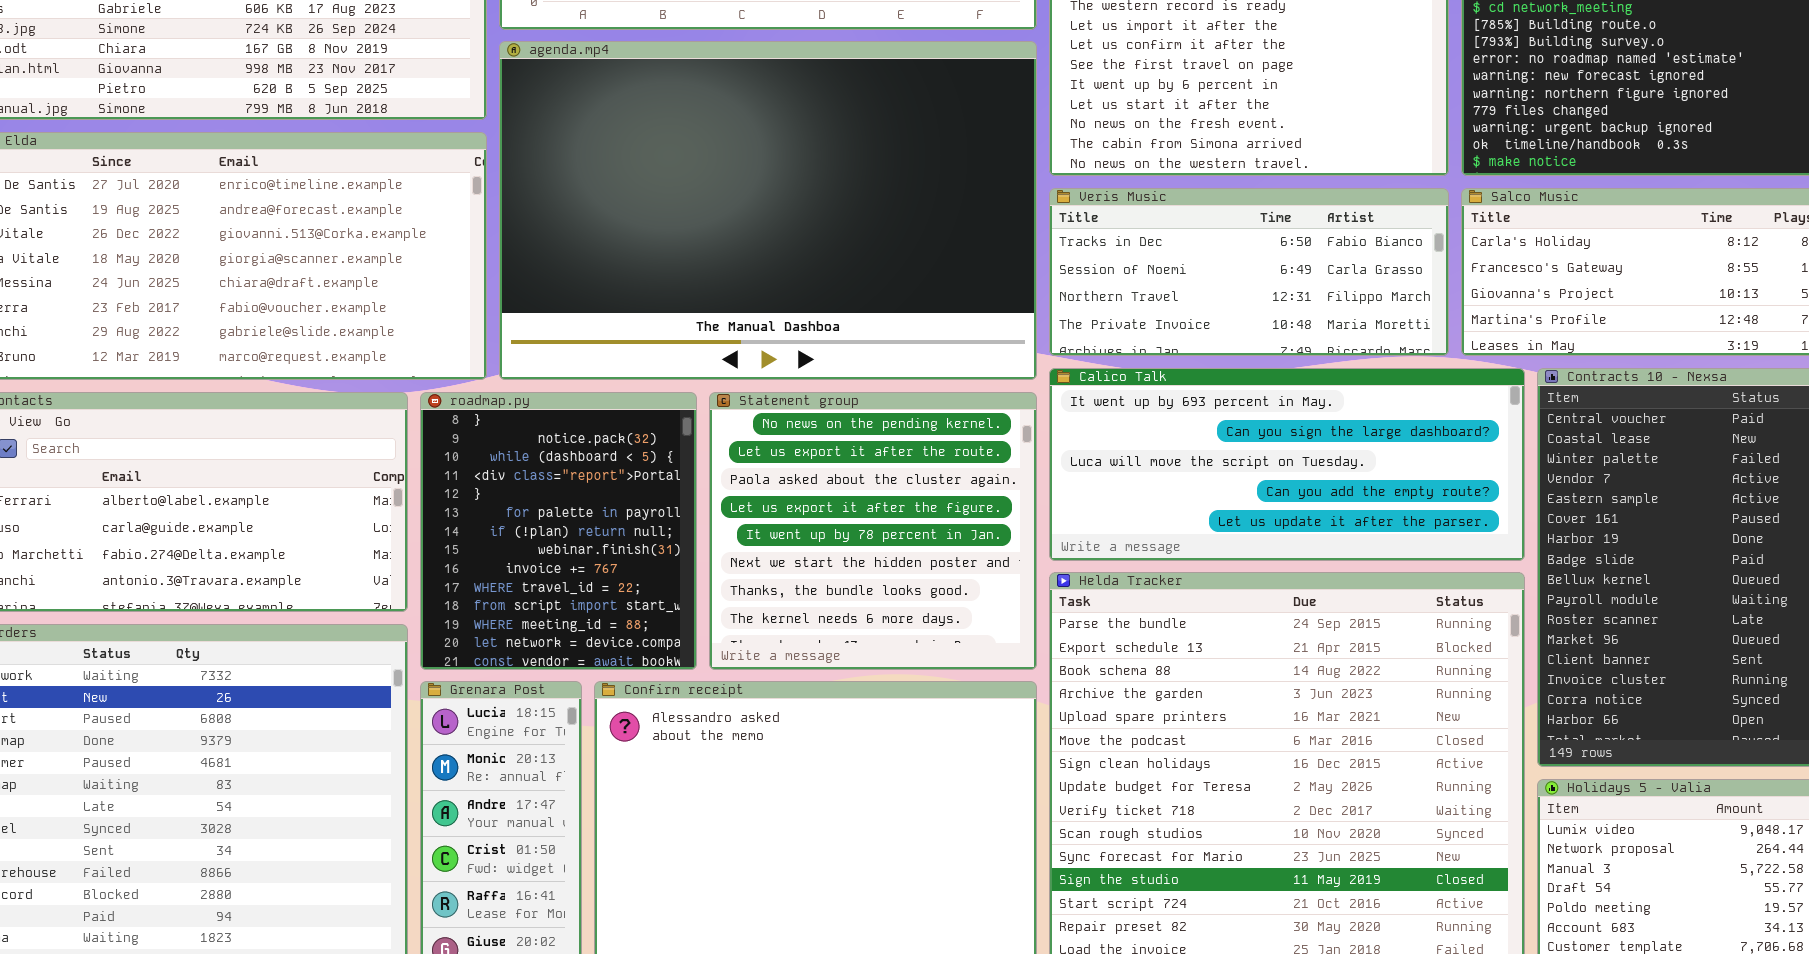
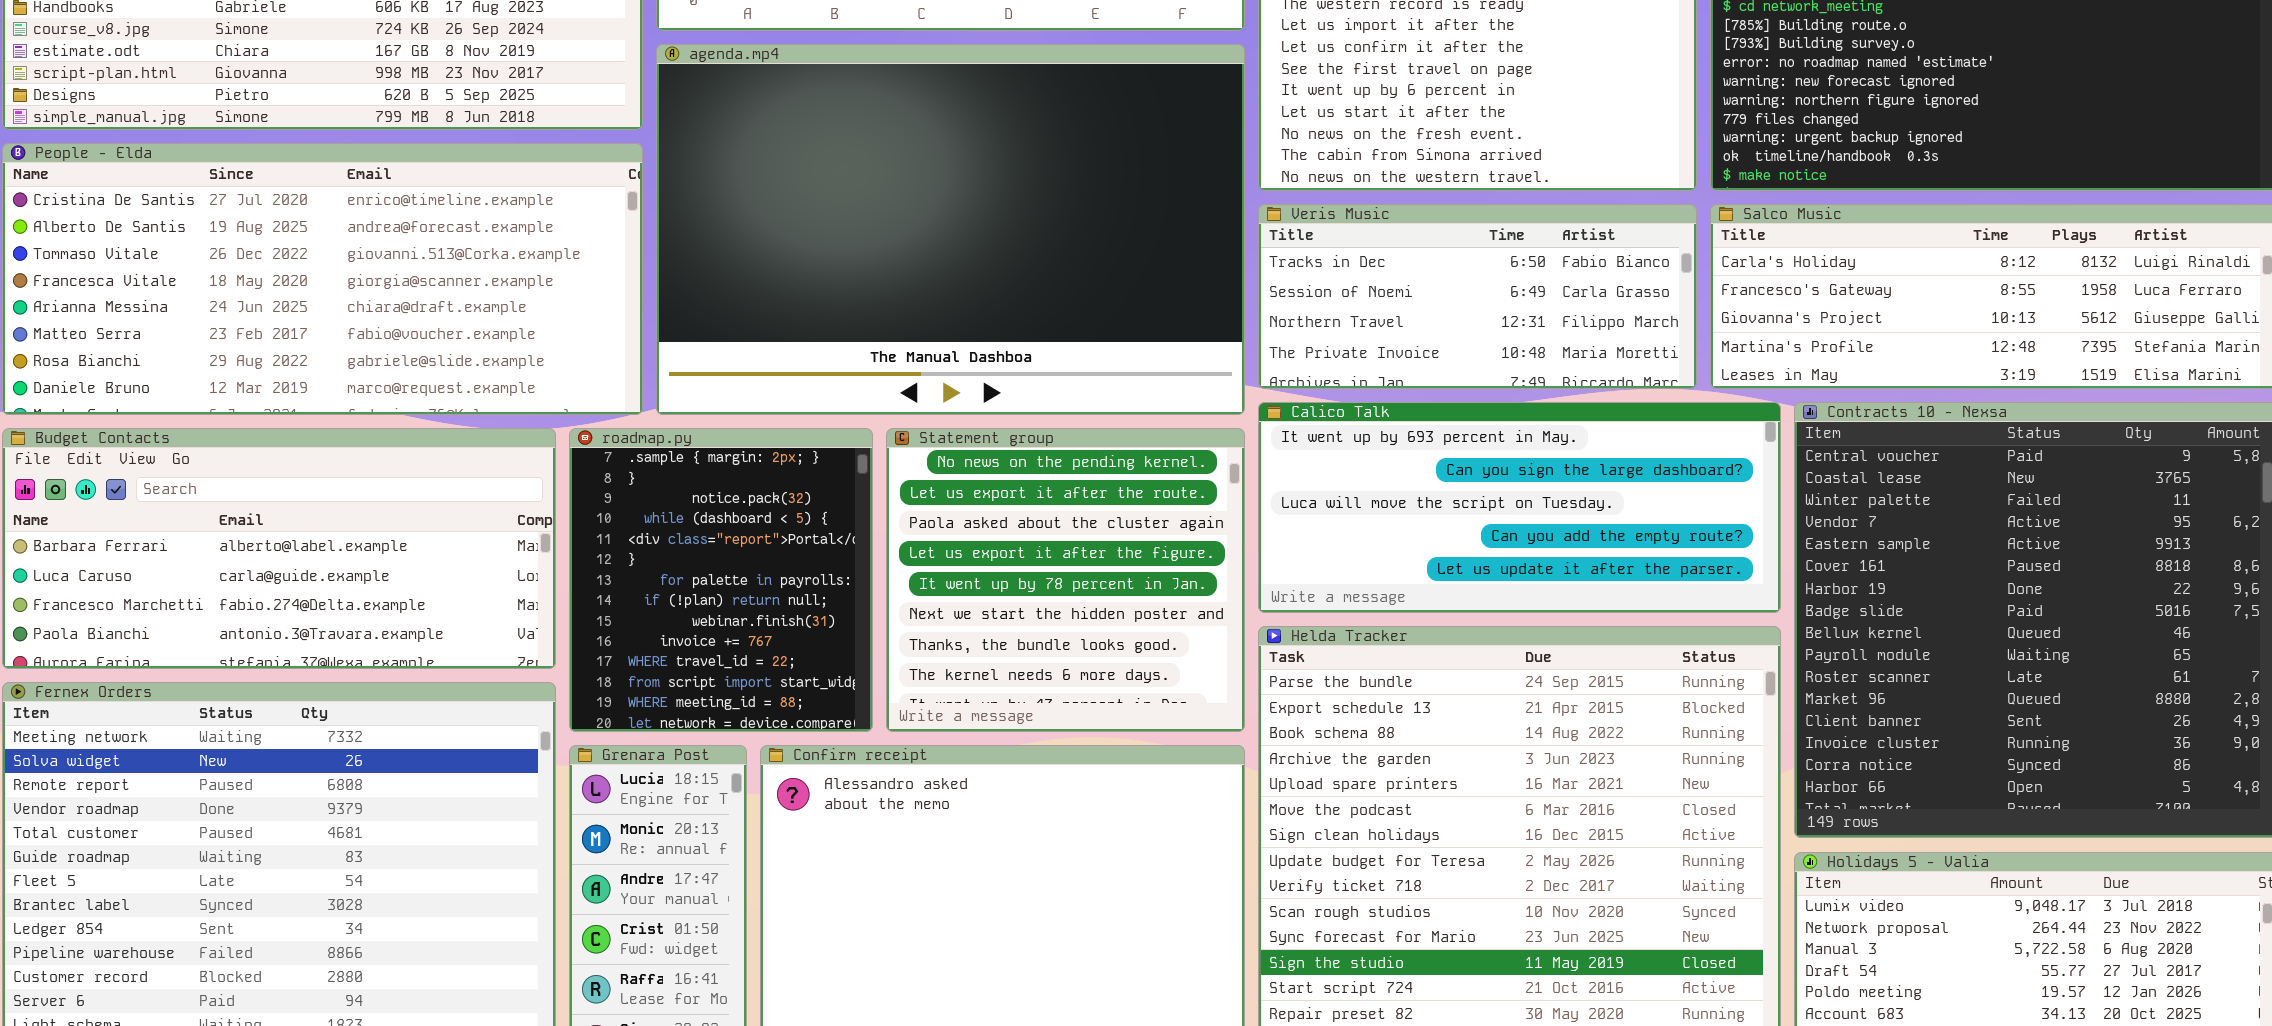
roadmap.py: [420,392,697,670] -> [569,428,873,732], scrolled up 1 row

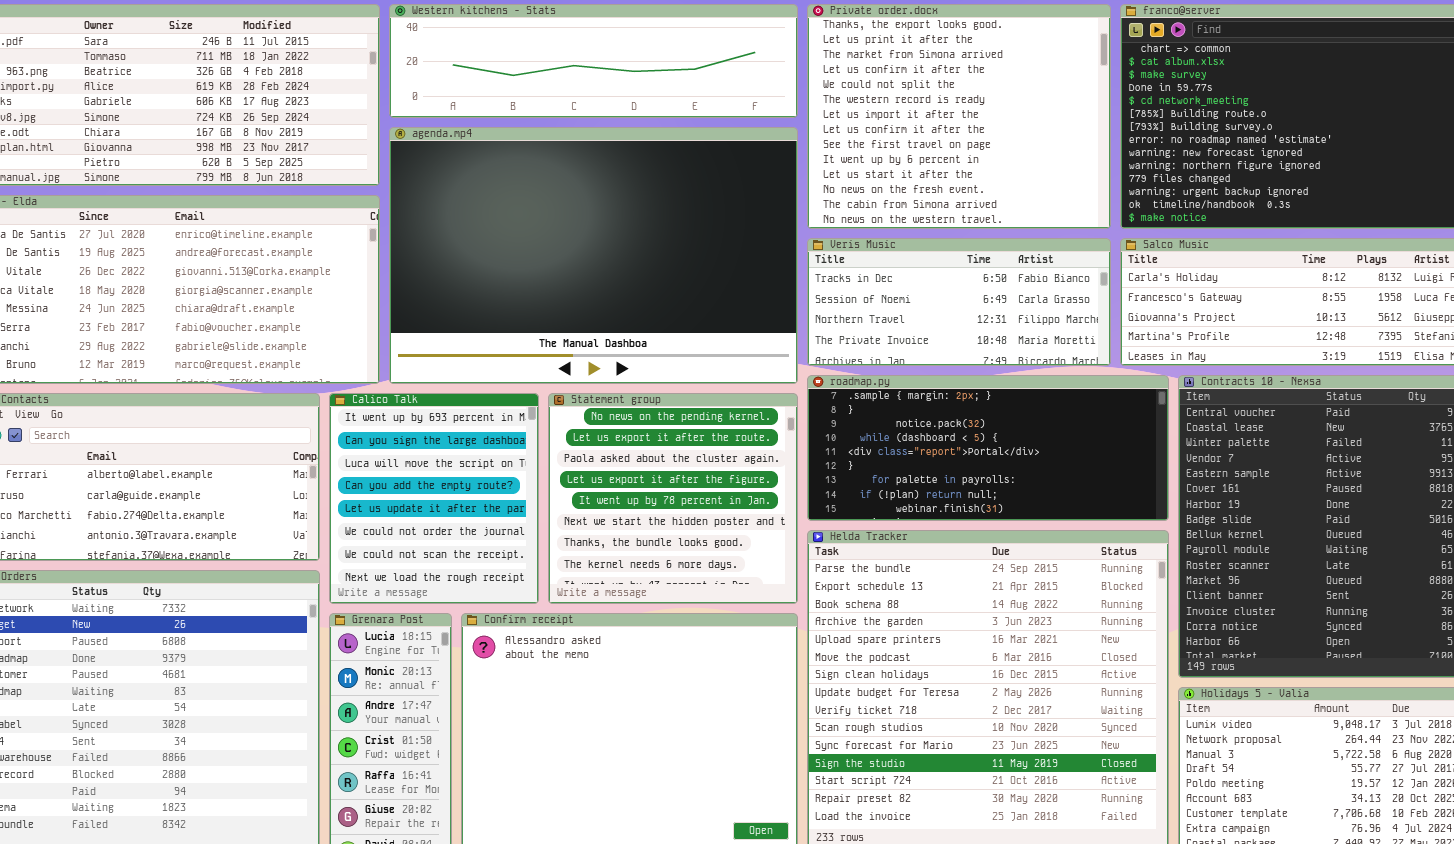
Calico Talk: [1258,402,1781,613] -> [329,393,539,604], moved, resized
roadmap.py: [569,428,873,732] -> [807,375,1169,521], moved, resized

